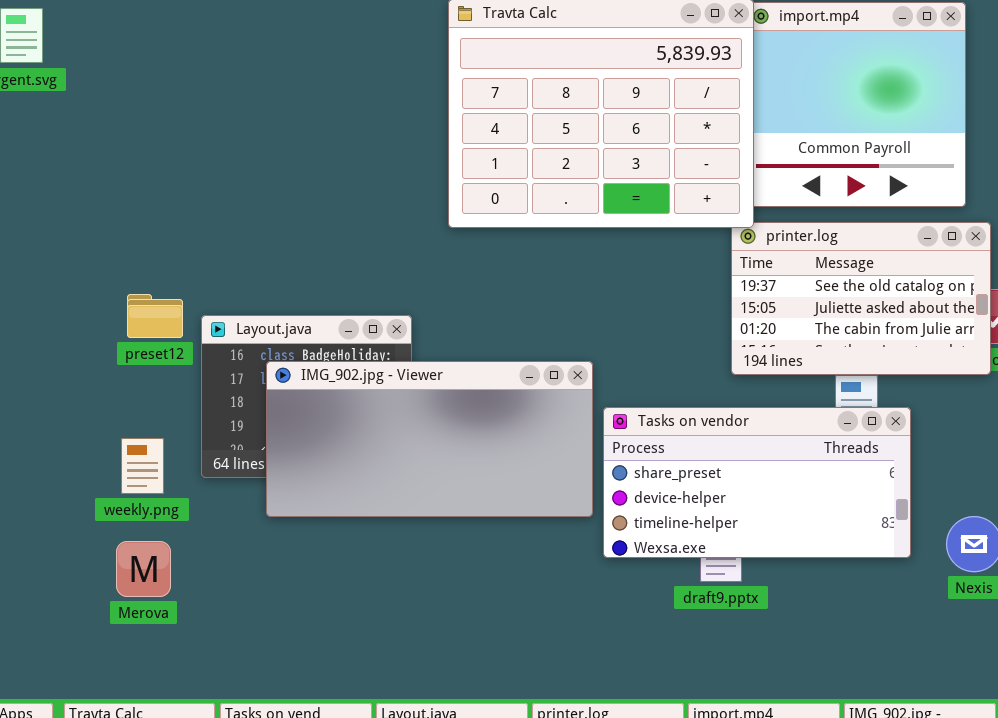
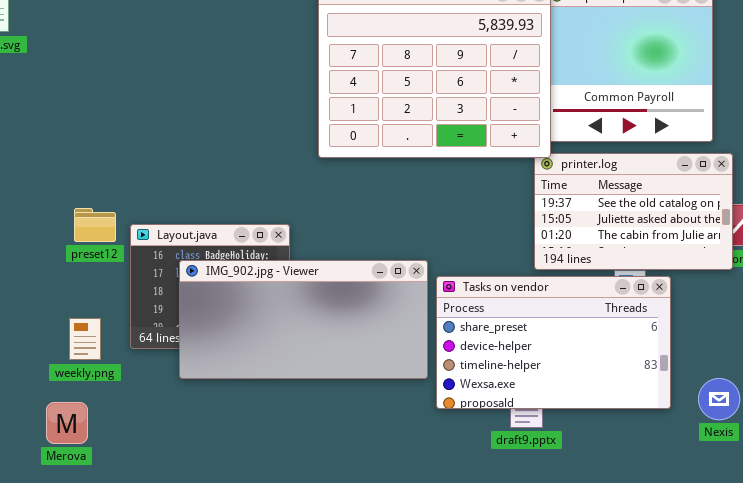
Tasks on vendor: [603,407,911,558] -> [436,276,671,409], resized
Merova: [116,541,171,597] -> [46,402,88,444], moved

